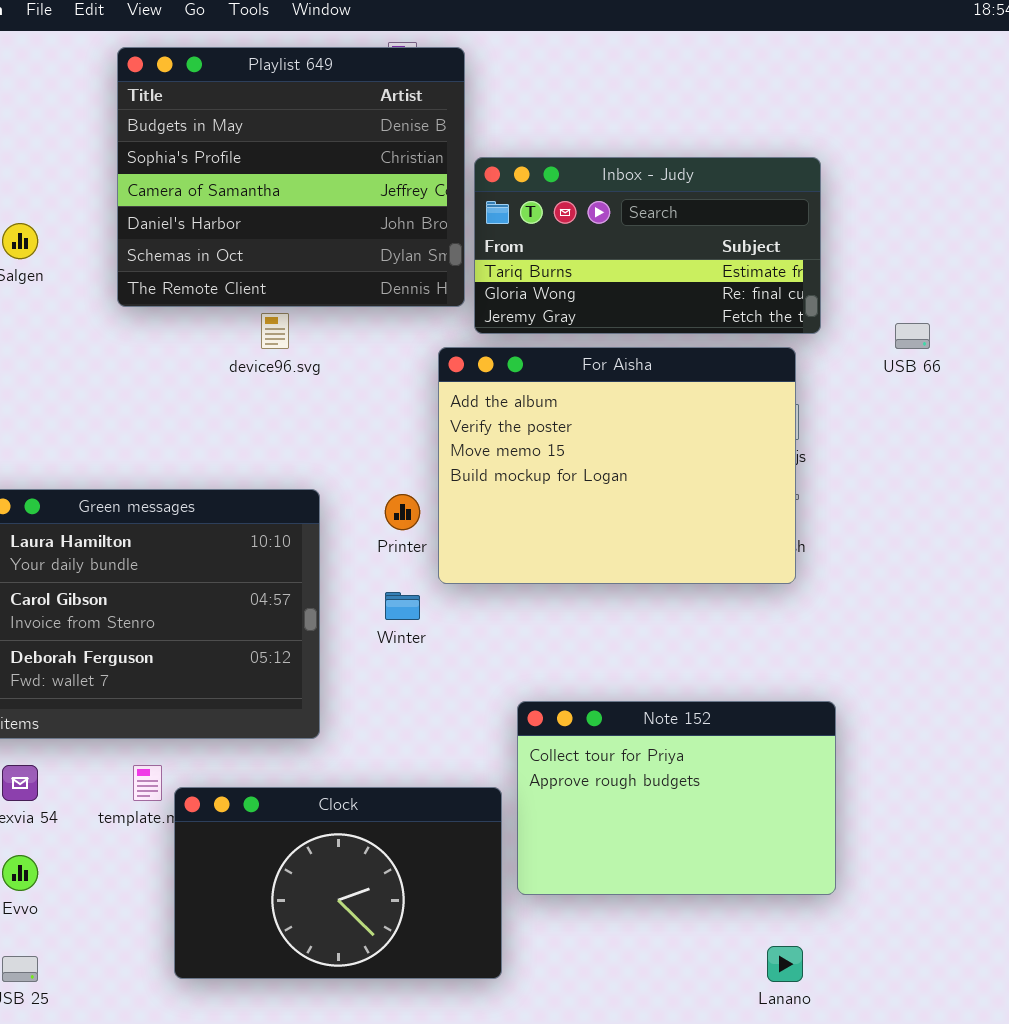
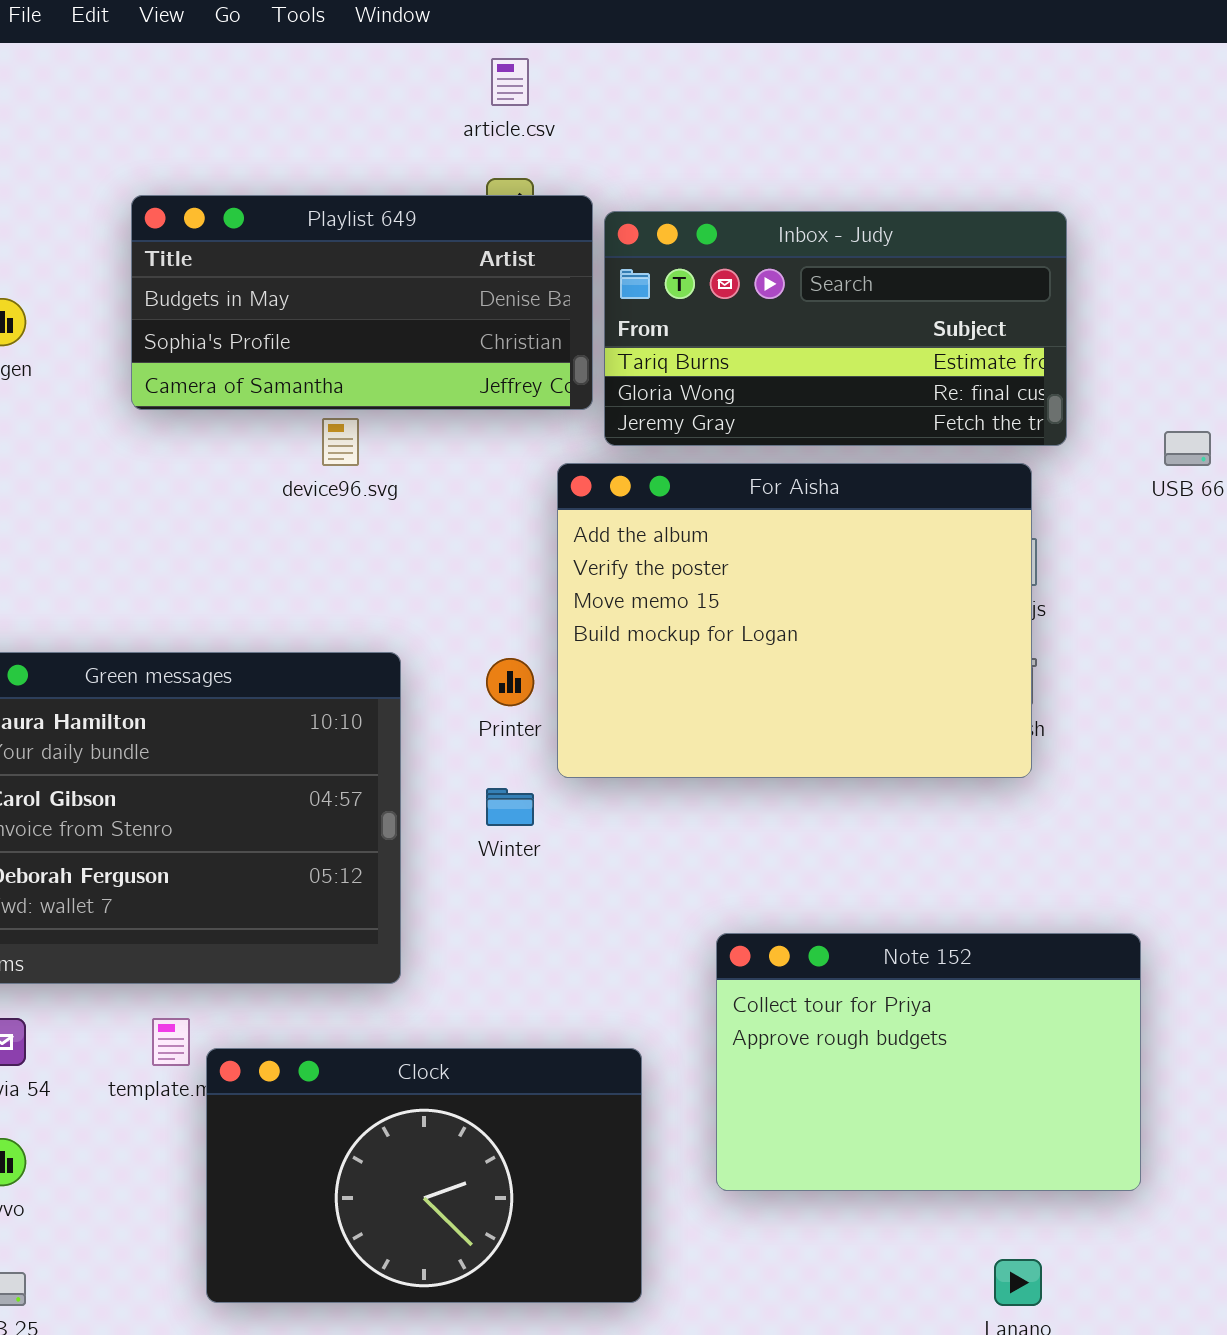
Playlist 649: [117,47,465,307] -> [131,195,593,410], resized
Note 152: [517,701,836,895] -> [716,933,1141,1191], moved

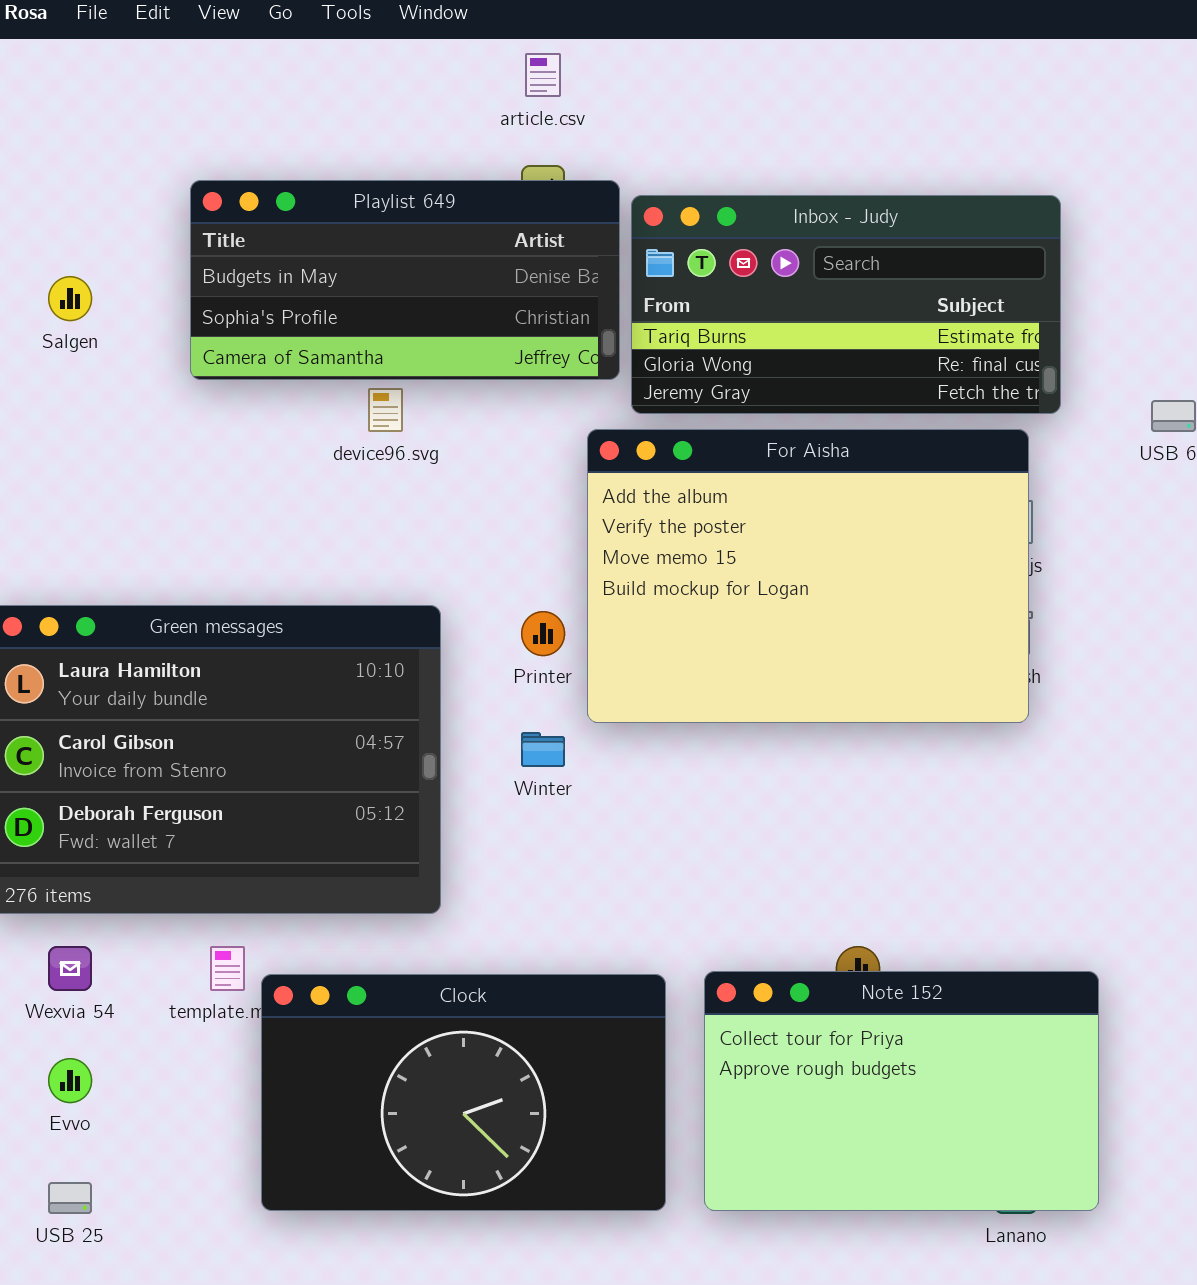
Note 152: [716,933,1141,1191] -> [704,971,1099,1211], moved

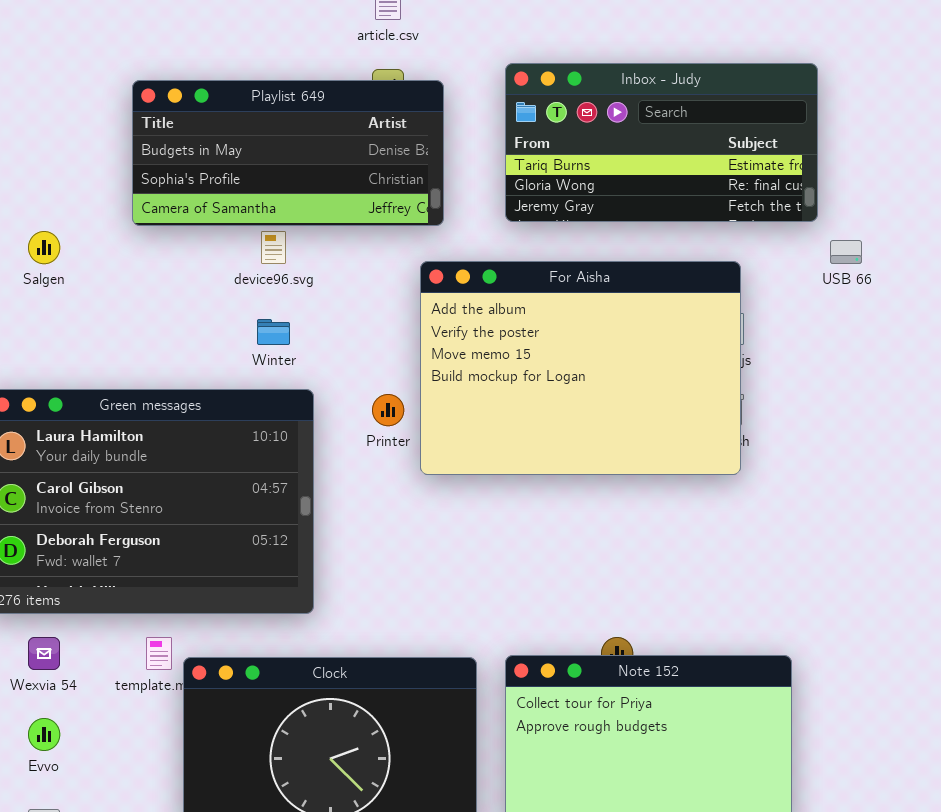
Inbox - Judy: [631,195,1061,414] -> [505,63,818,222], moved
Salgen: [48,276,92,321] -> [28,231,60,264], moved
Winter: [521,732,565,767] -> [257,319,290,345], moved

